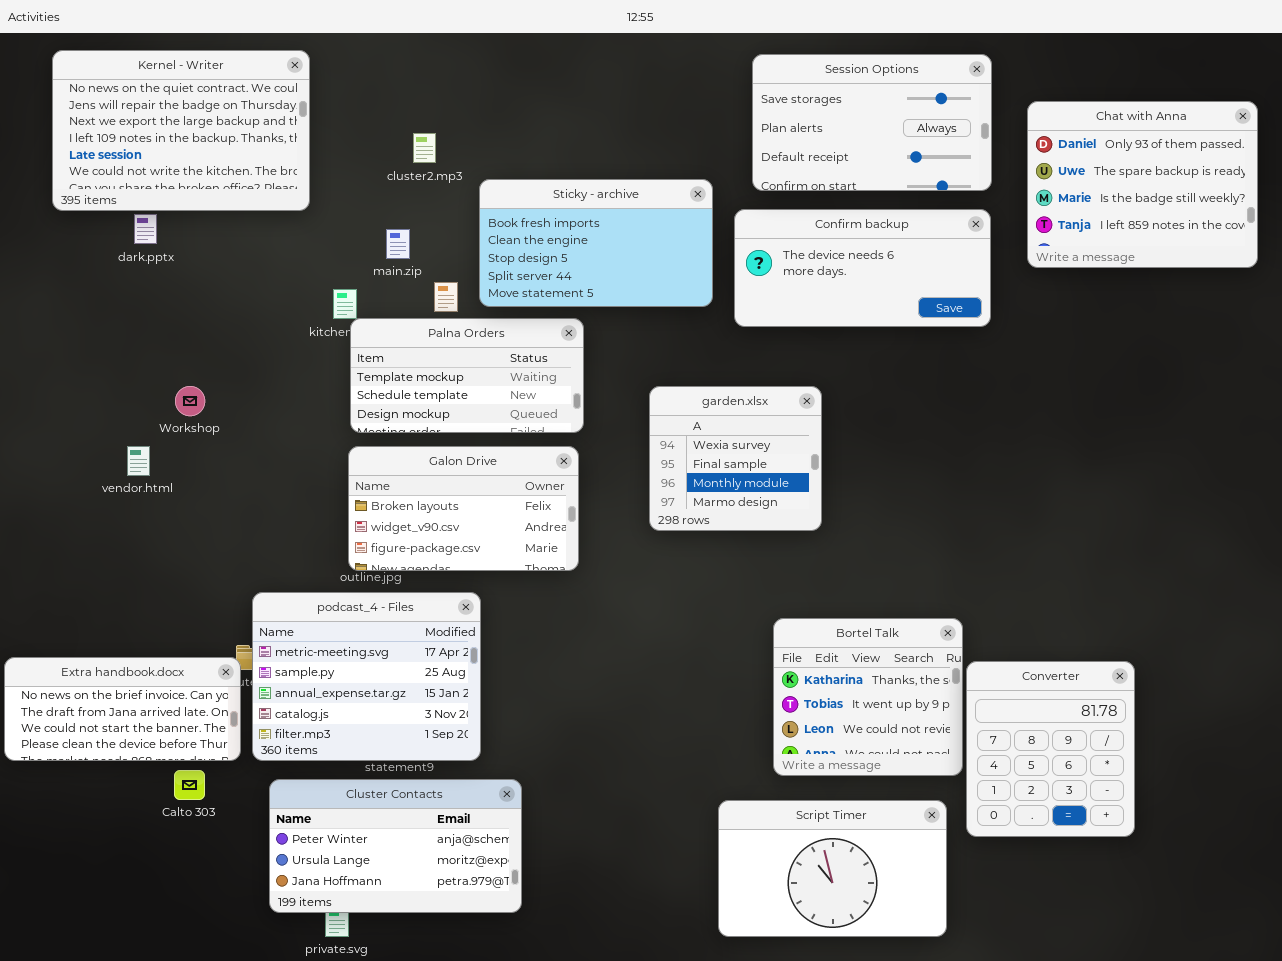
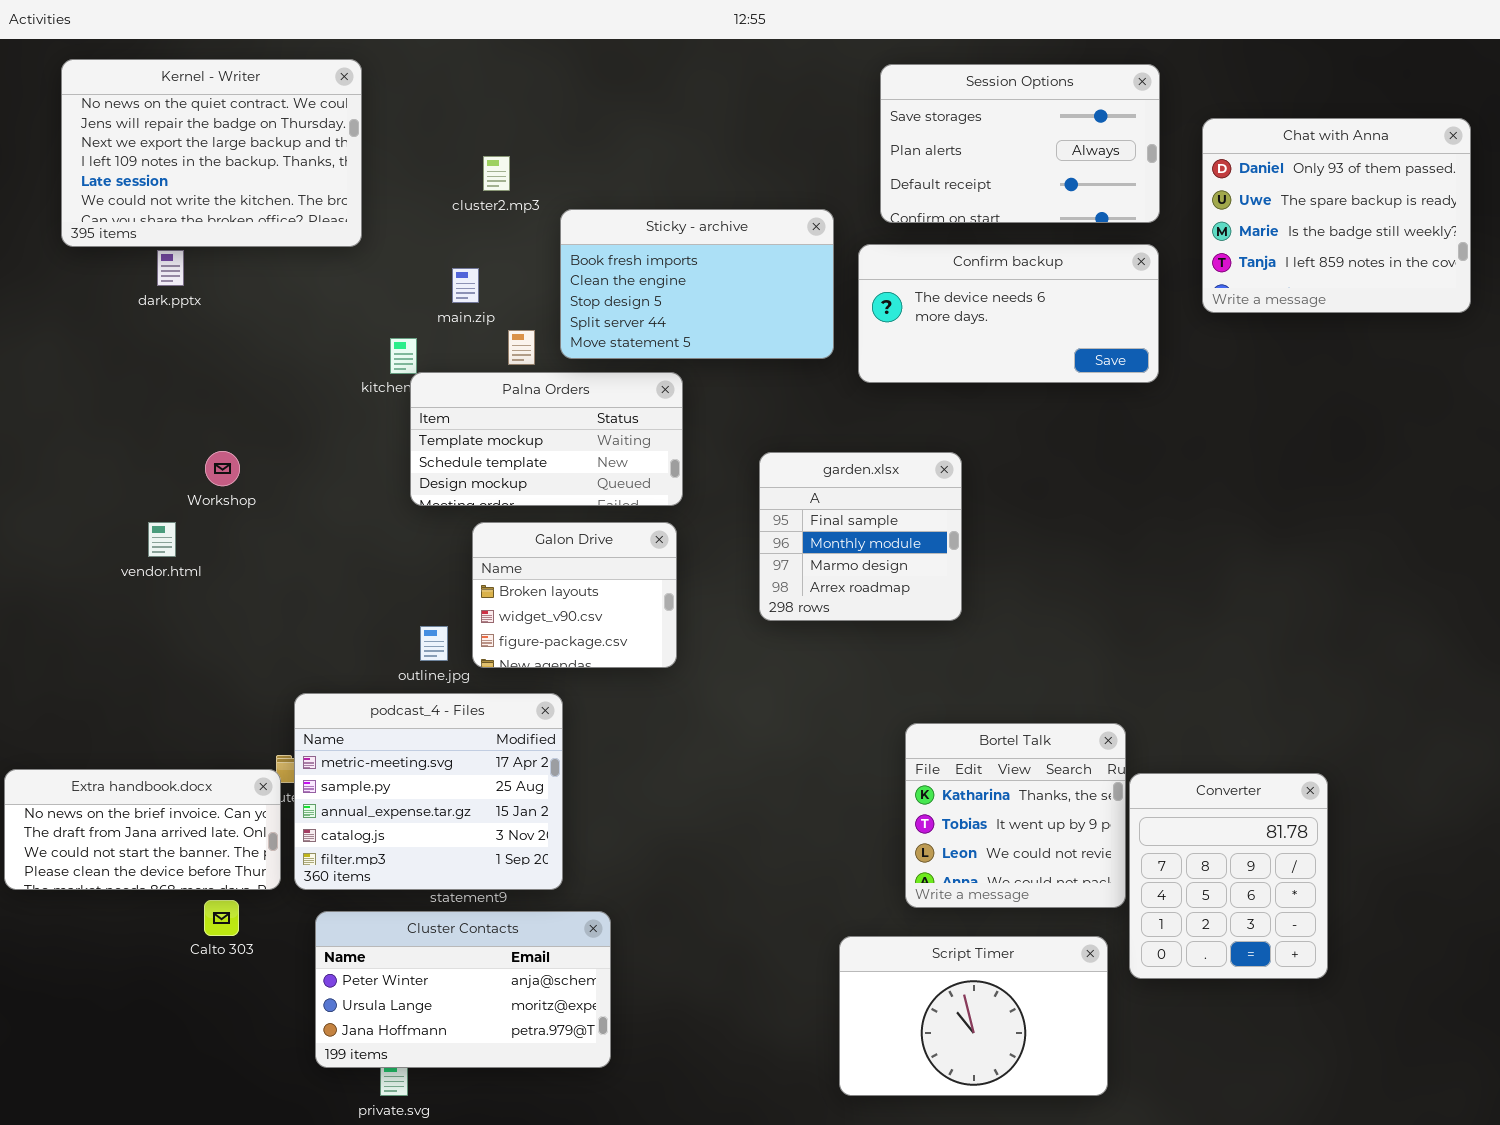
garden.xlsx: [649,386,822,531] -> [759,452,962,621], scrolled down 1 row
Galon Drive: [348,446,579,571] -> [472,522,677,668], resized

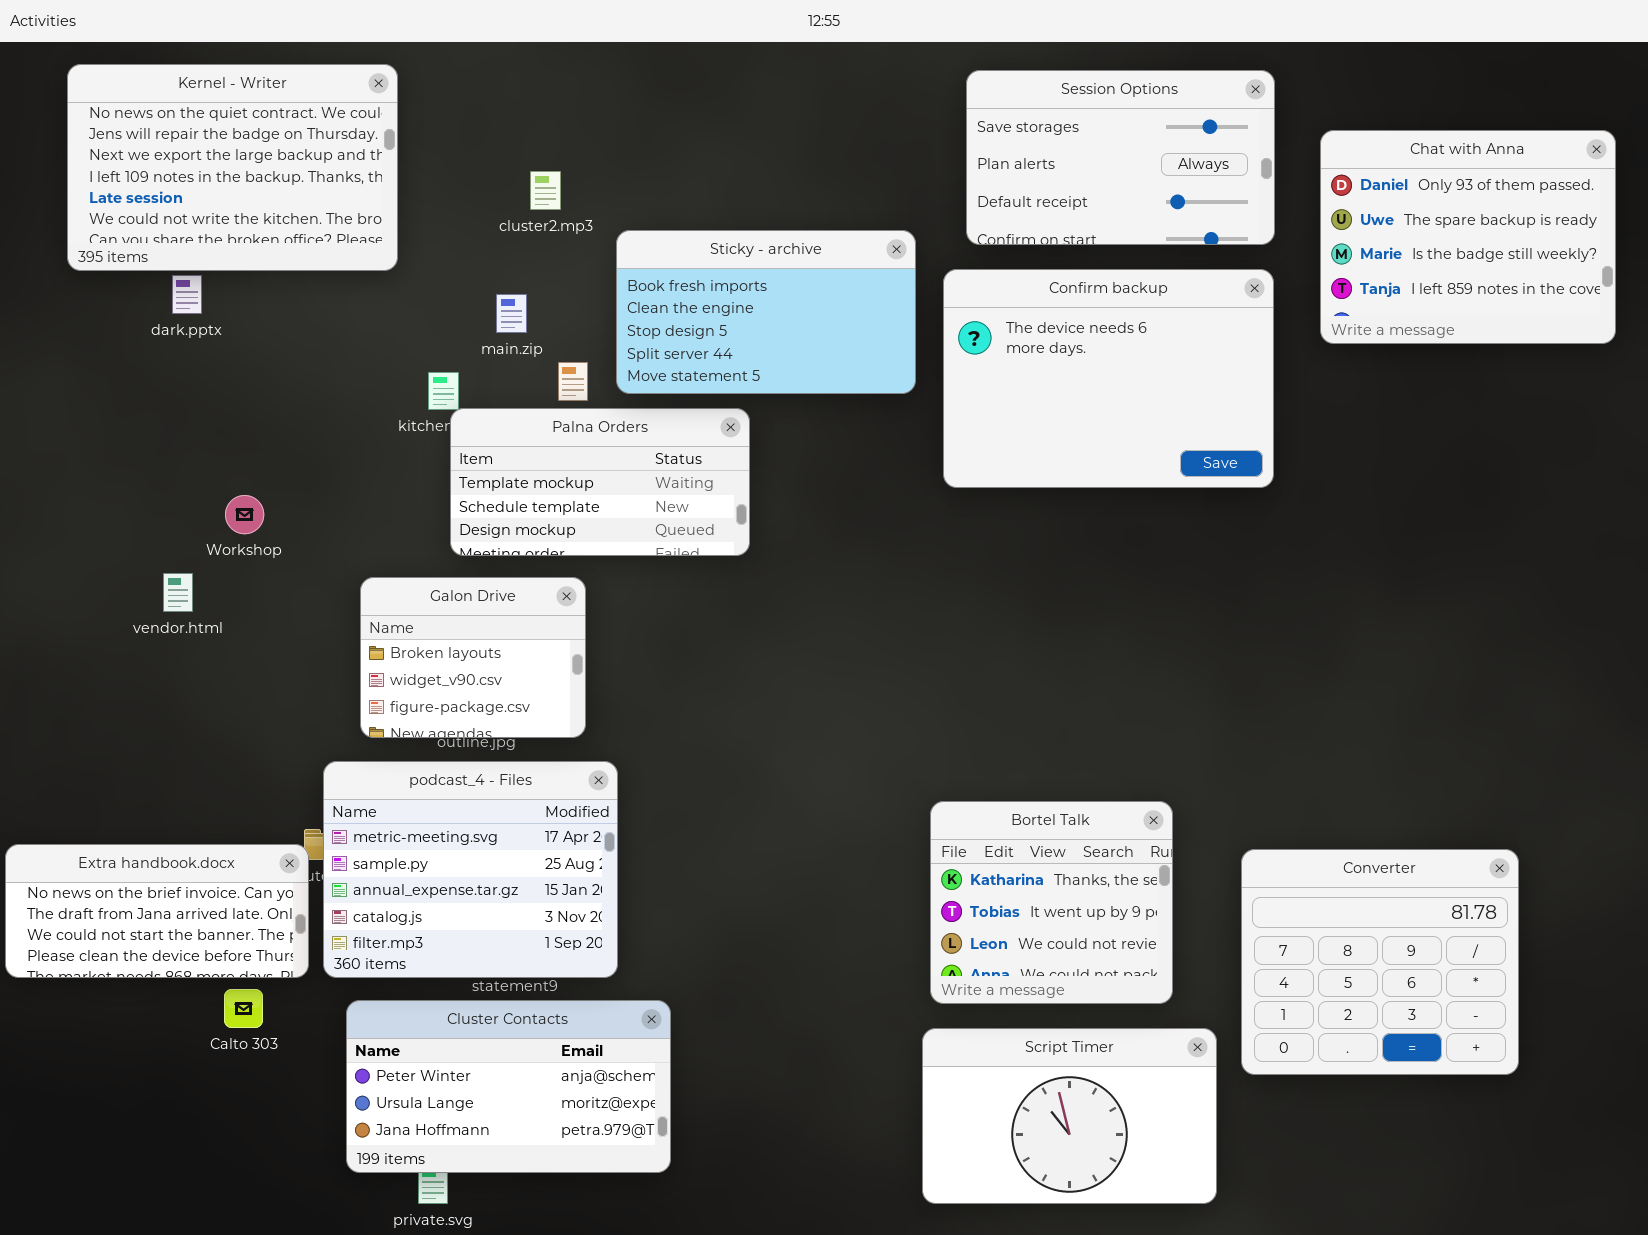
Confirm backup: [858,244,1159,383] -> [943,269,1274,488], resized
garden.xlsx: [759,452,962,621] -> none, closed
Galon Drive: [472,522,677,668] -> [360,577,586,738], moved
Bortel Talk: [905,723,1126,908] -> [930,801,1173,1004], moved
Converter: [1129,773,1328,979] -> [1241,849,1519,1075], resized

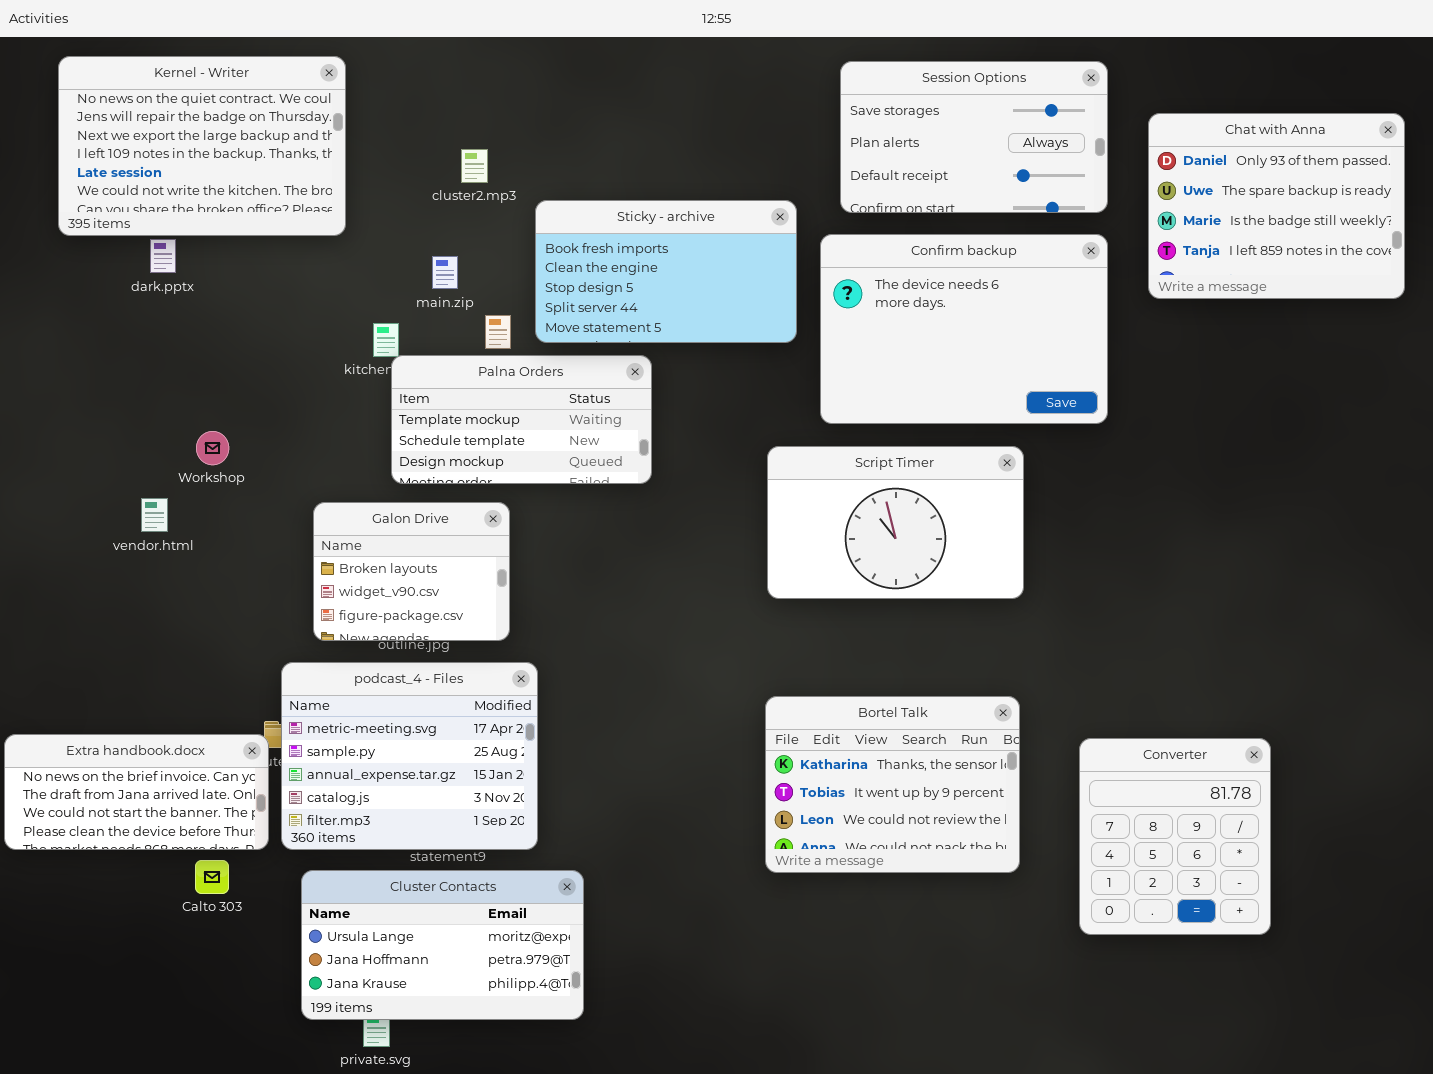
Bortel Talk: [930,801,1173,1004] -> [765,696,1020,873], resized
Converter: [1241,849,1519,1075] -> [1079,738,1271,935], resized
Cluster Contacts: [346,1000,671,1173] -> [301,870,584,1020], scrolled down 1 row
Script Timer: [922,1028,1217,1204] -> [767,446,1024,599], moved

